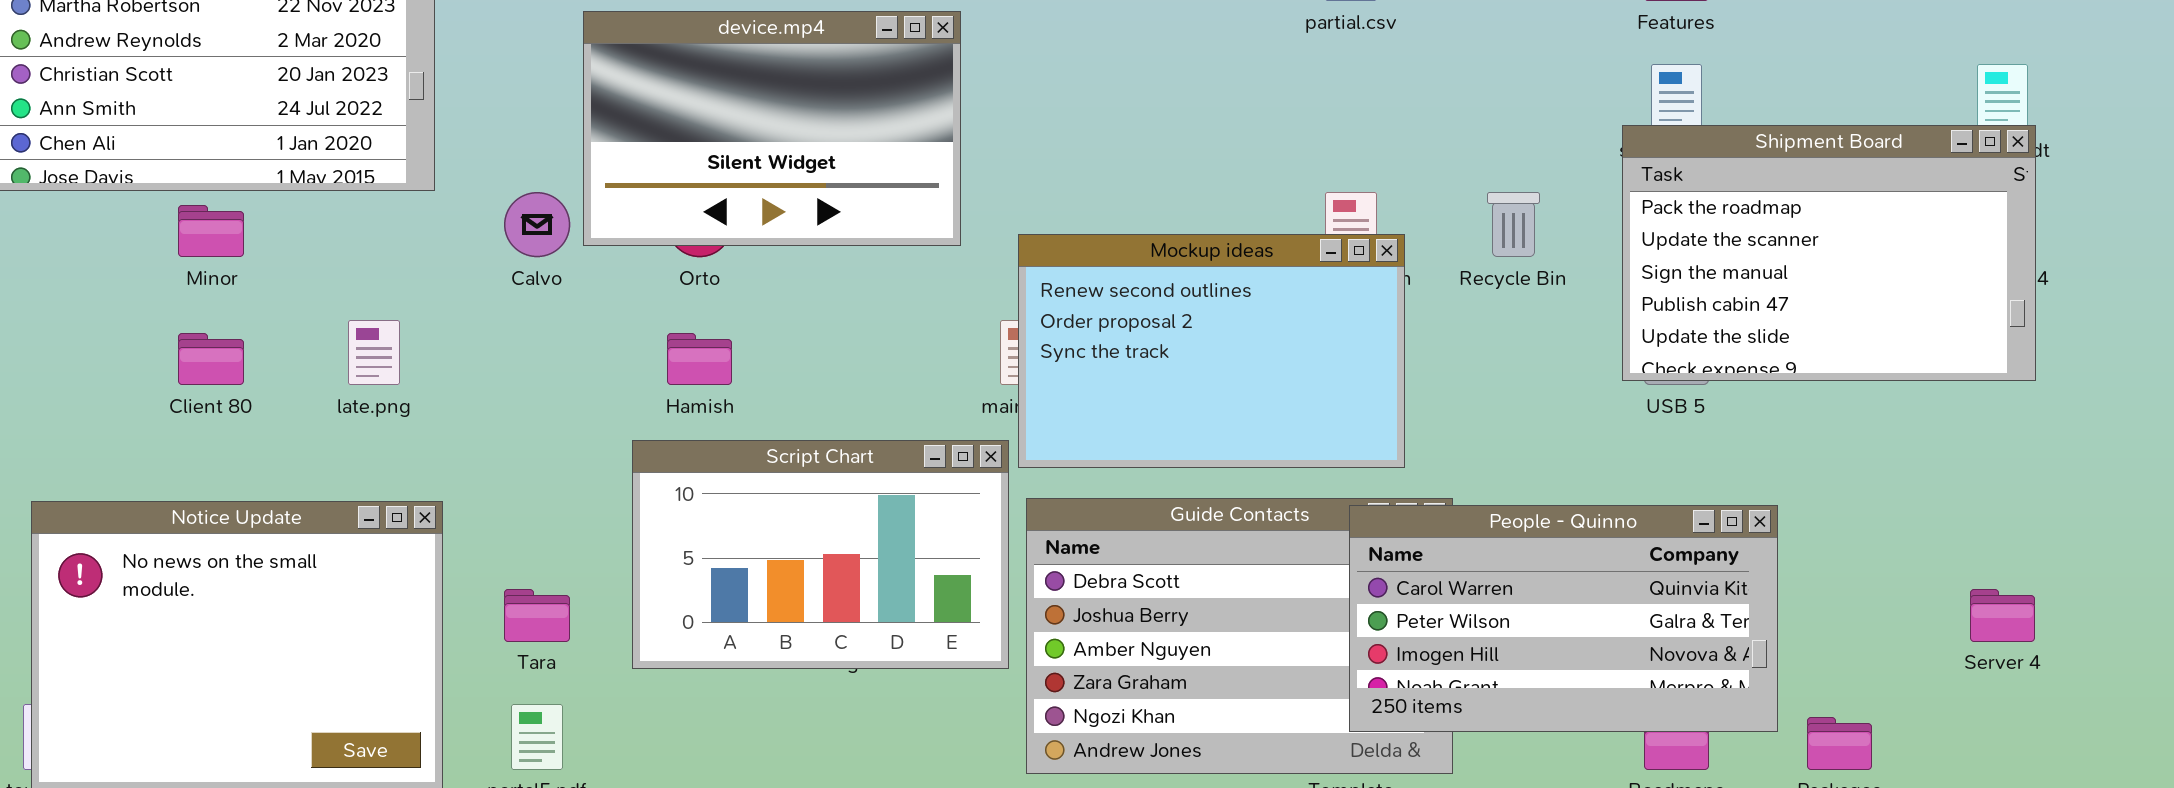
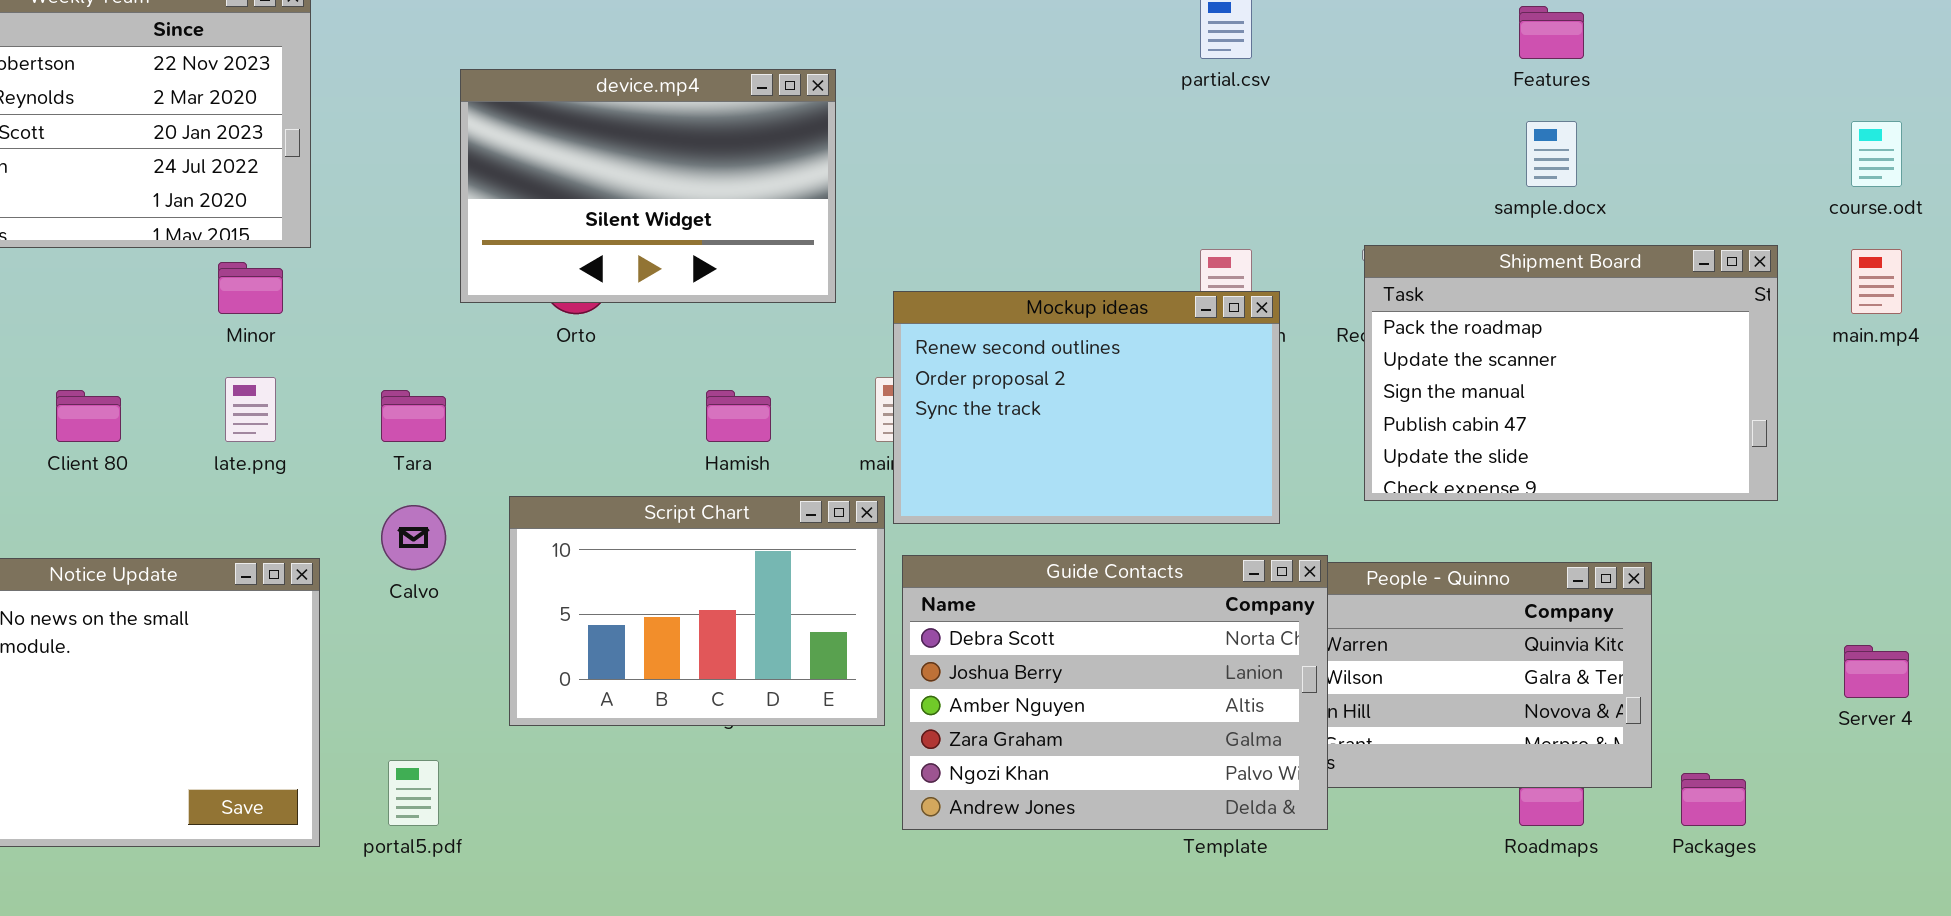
Shipment Board: [1622,125,2036,381] -> [1364,245,1778,501], moved
Calvo: [504,192,570,257] -> [381,505,446,570], moved
Minor: [178,205,244,257] -> [218,262,283,314], moved
Hamish: [667,333,732,385] -> [706,390,771,442], moved
Guide Contacts: [1026,498,1453,774] -> [902,555,1328,830], raised
Tara: [504,589,570,642] -> [381,390,446,442], moved

